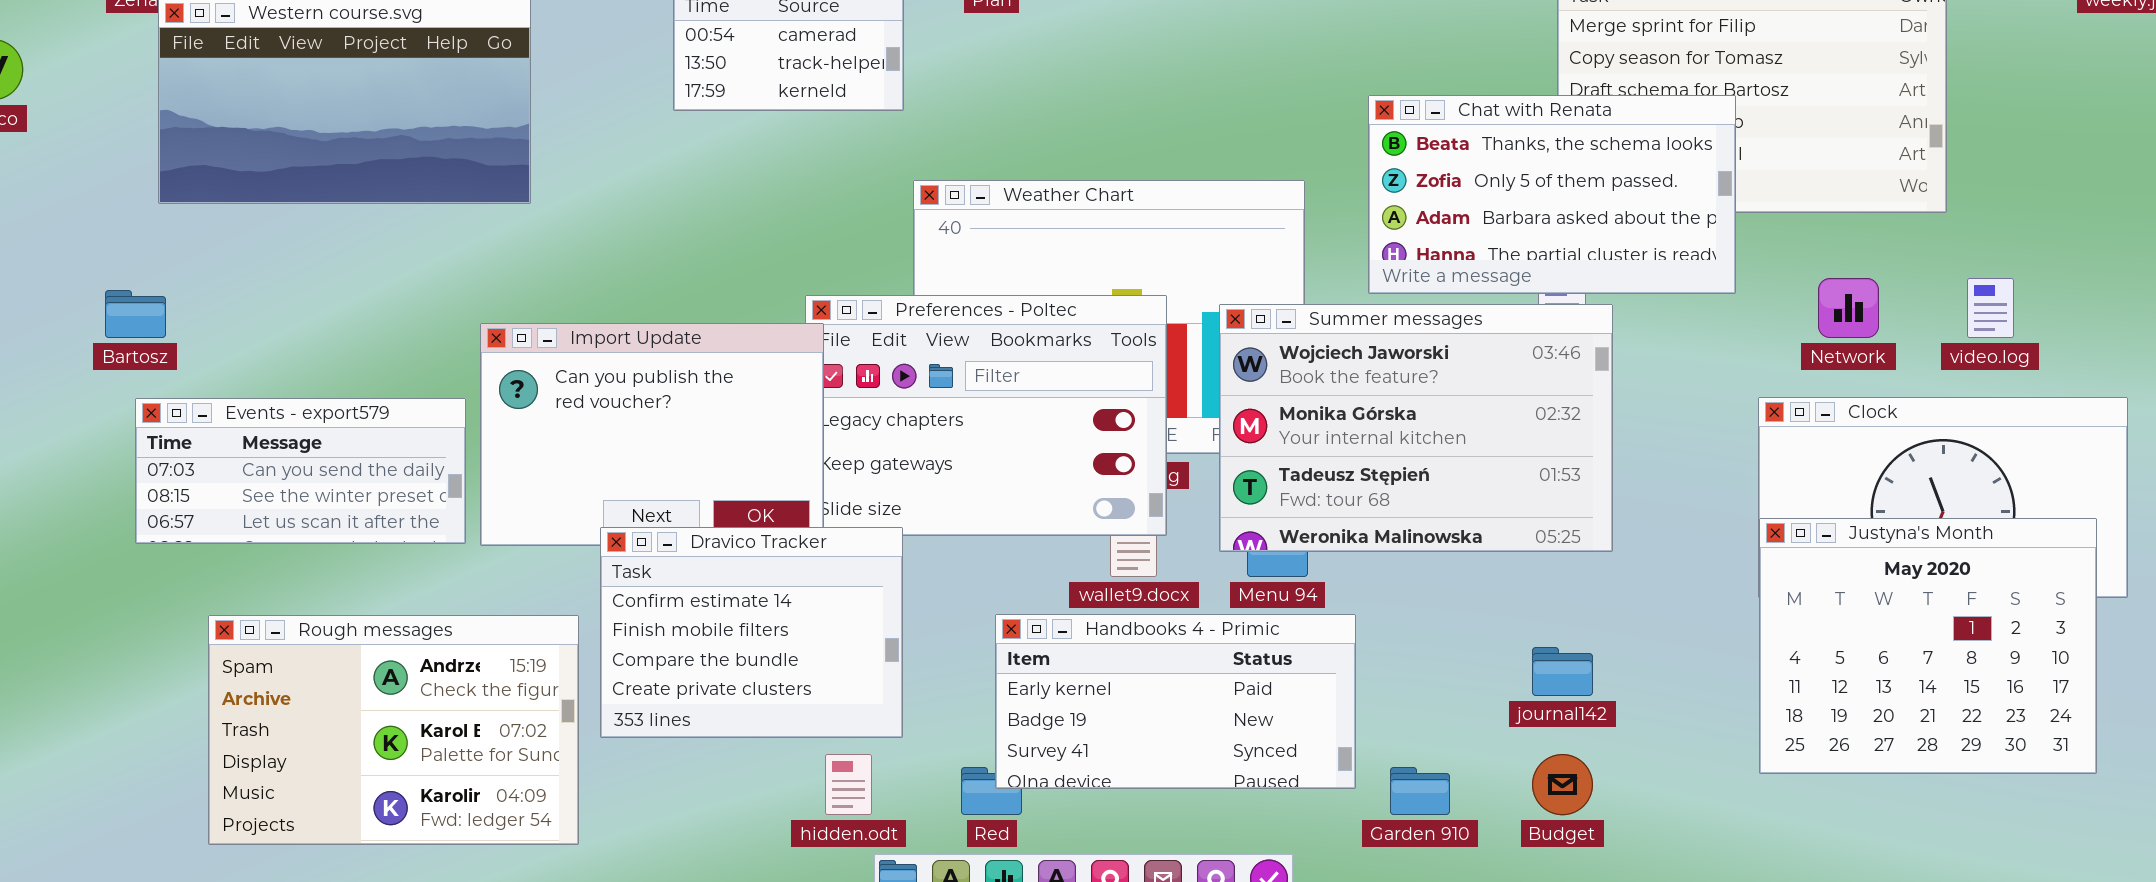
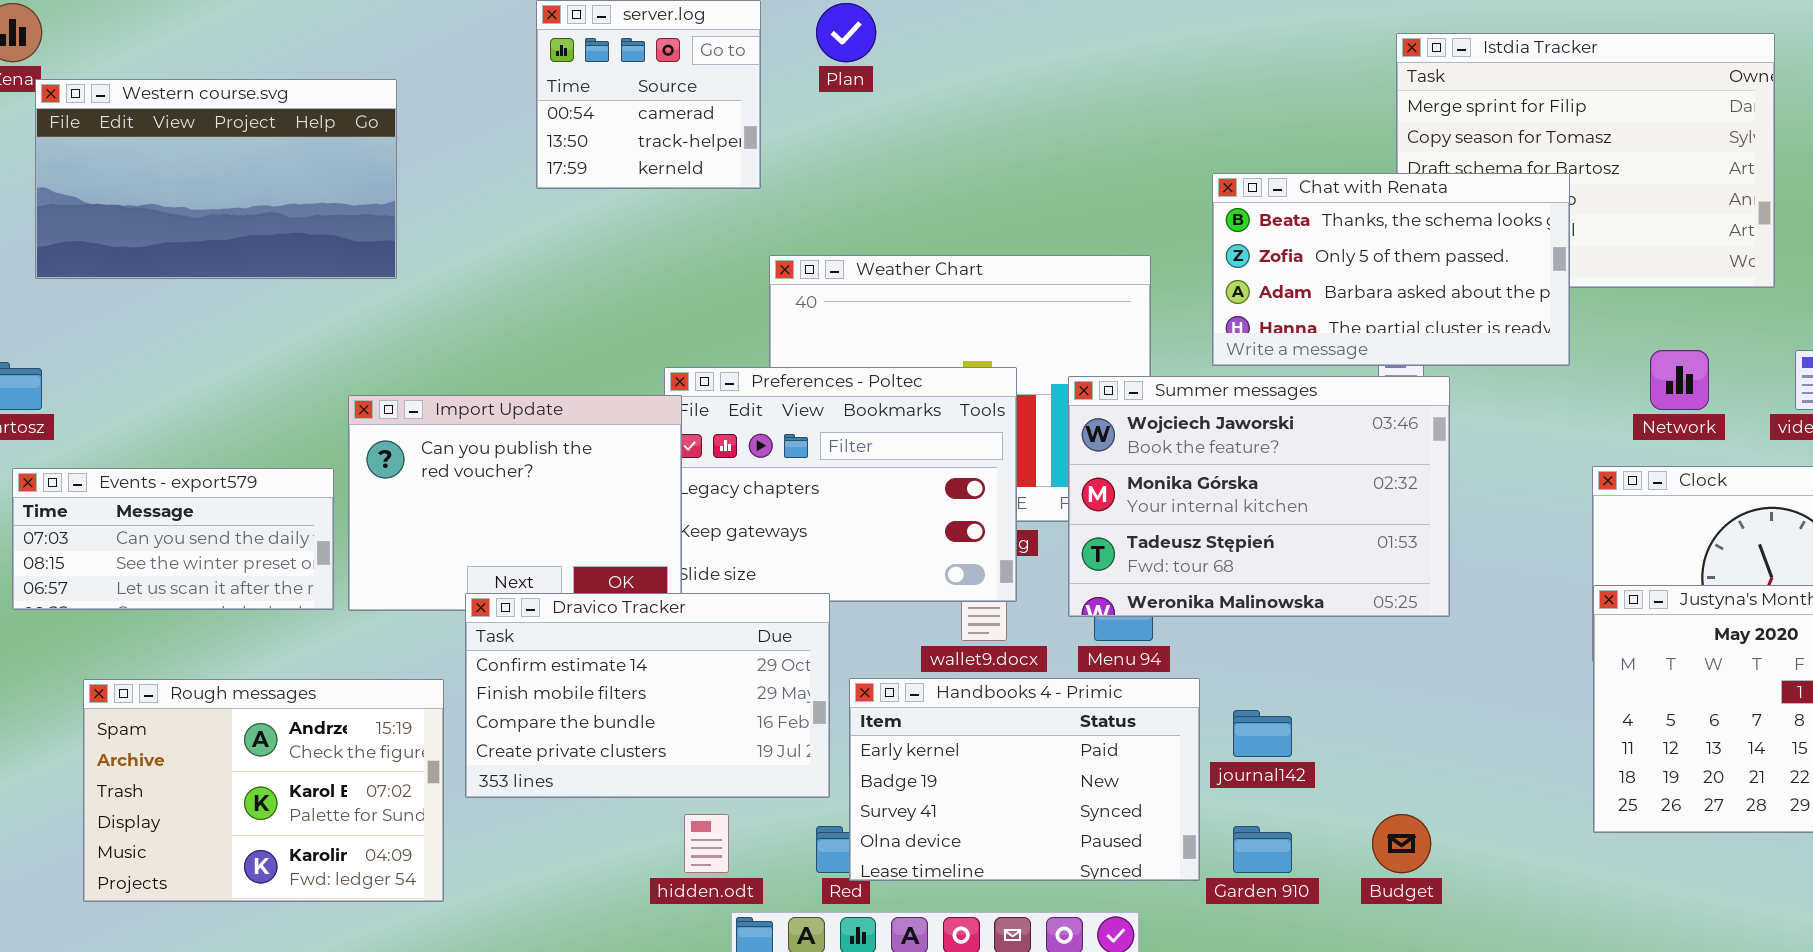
Dravico Tracker: [600,527,903,738] -> [465,593,830,798], resized
Handbooks 4 - Primic: [995,614,1356,789] -> [849,678,1200,881], resized
journal142: [1532,647,1593,696] -> [1233,710,1292,757], moved

